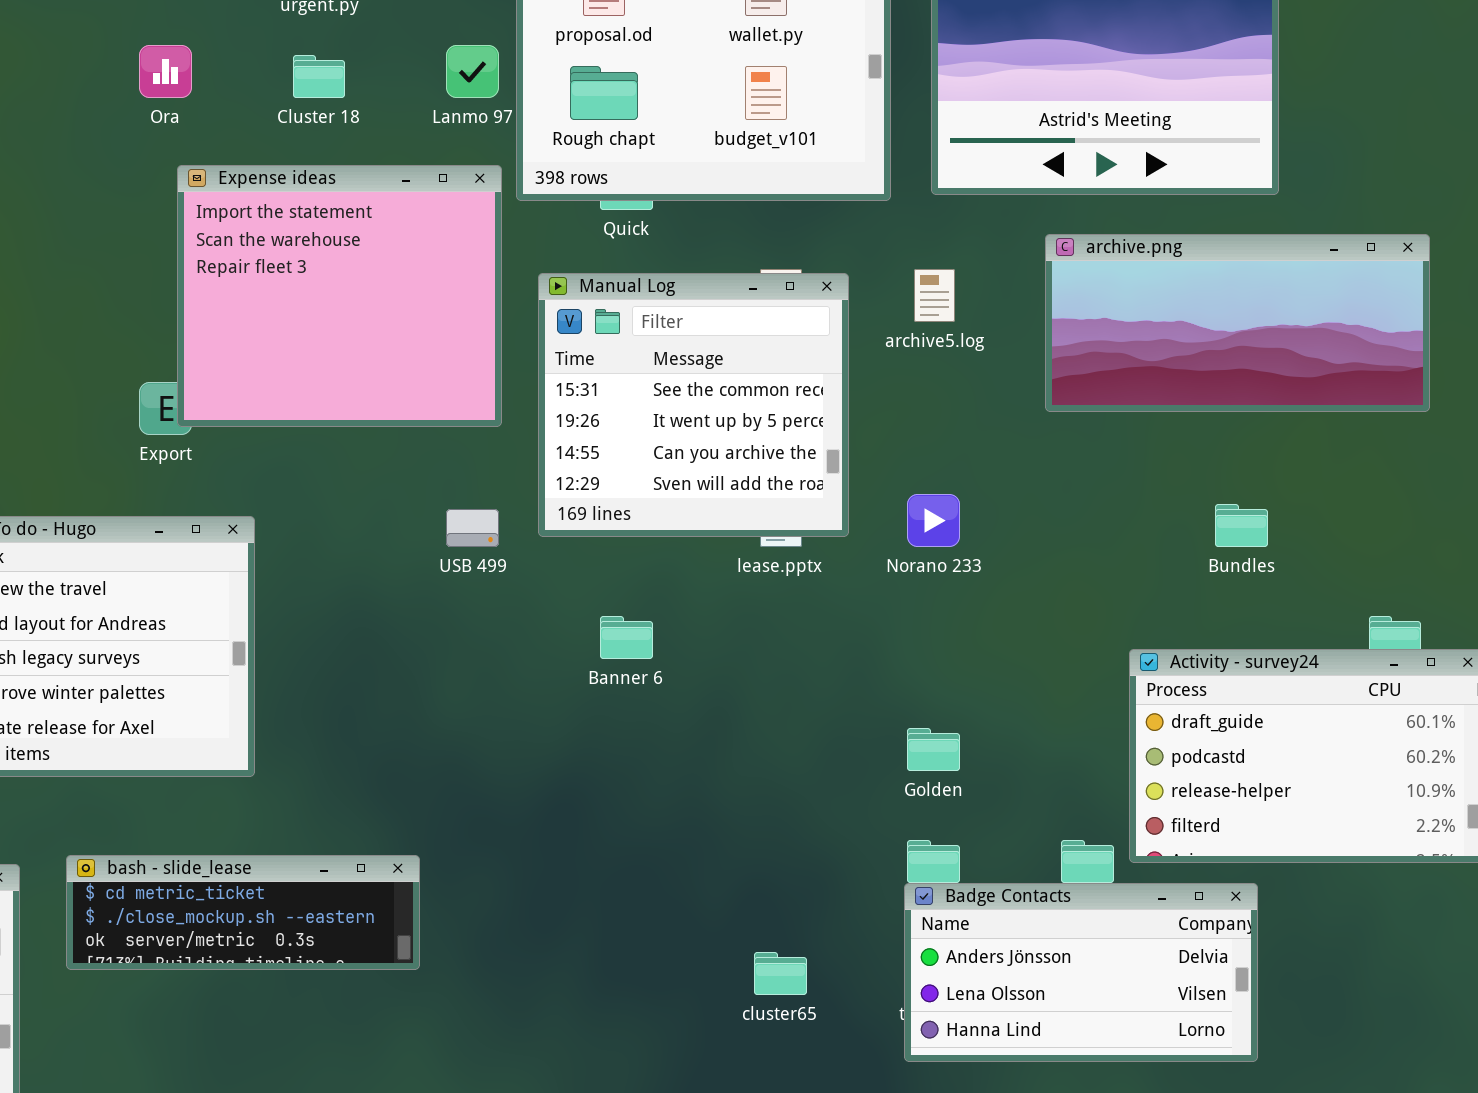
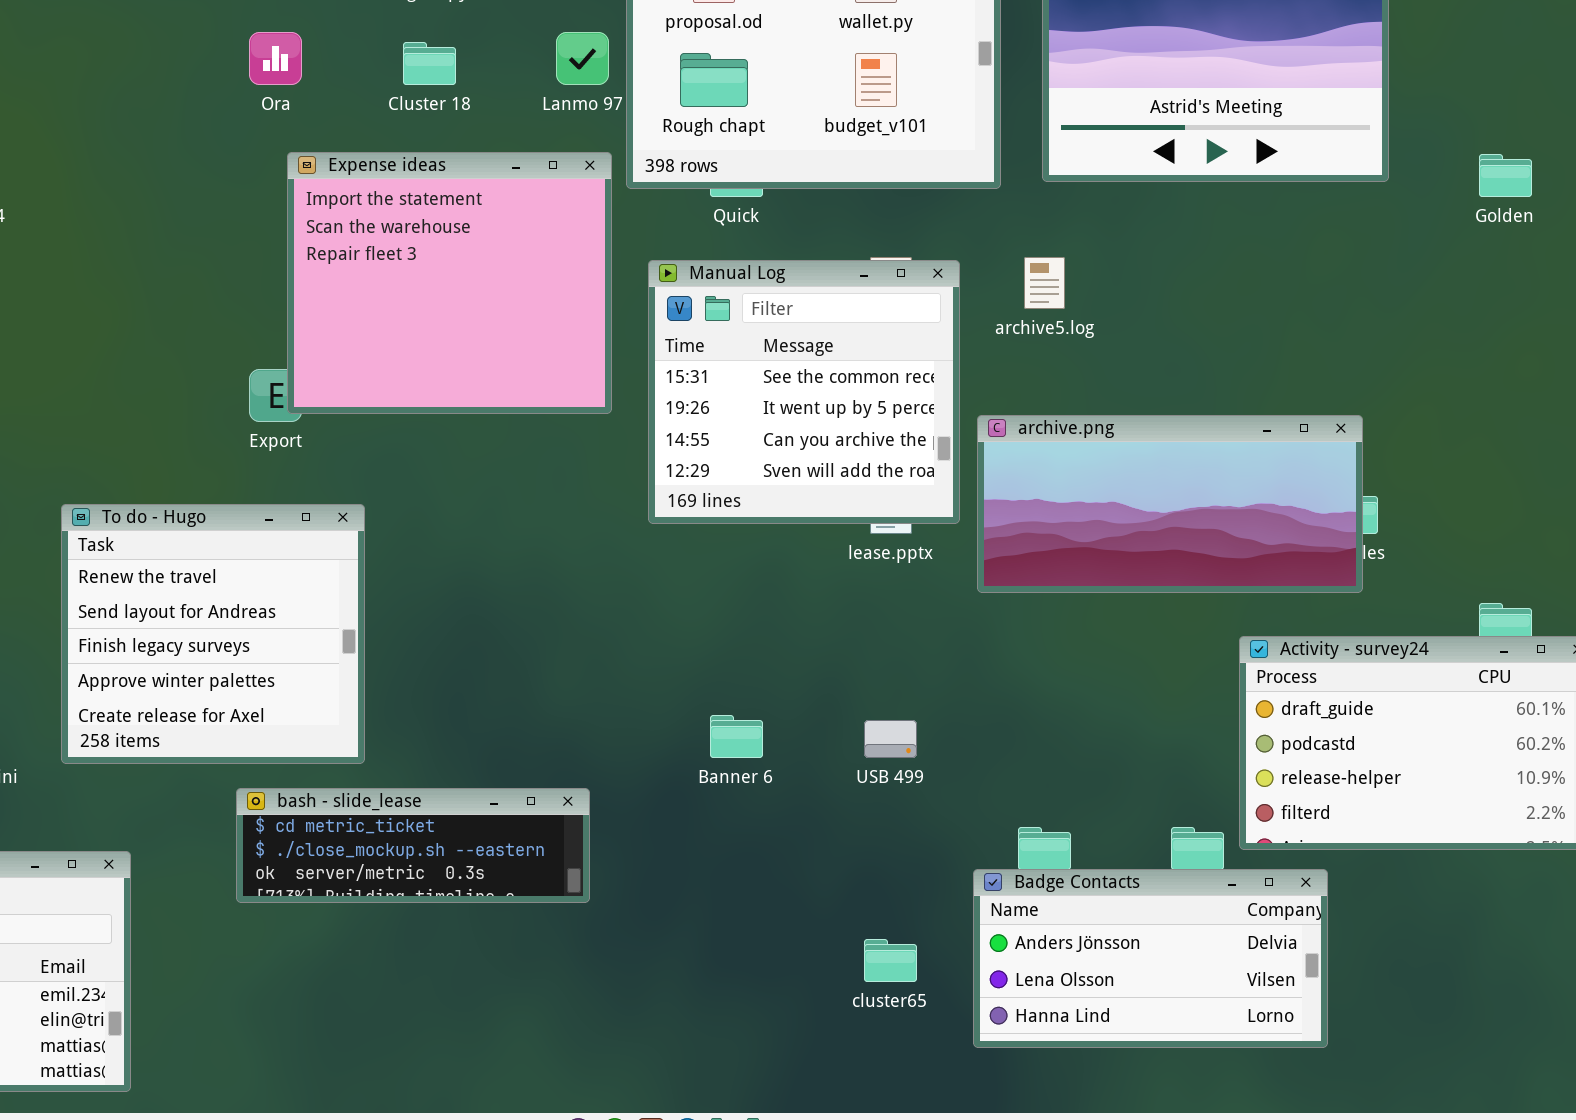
archive.png: [1045,234,1430,412] -> [977,415,1363,593], moved
USB 499: [446,509,499,547] -> [864,720,917,758], moved
Banner 6: [600,616,653,659] -> [710,715,763,758], moved
Golden: [907,728,960,771] -> [1479,154,1532,197], moved
bash - slide_lease: [66,855,420,970] -> [236,788,590,903], moved
Badge Contacts: [904,883,1258,1062] -> [973,869,1328,1048], moved

